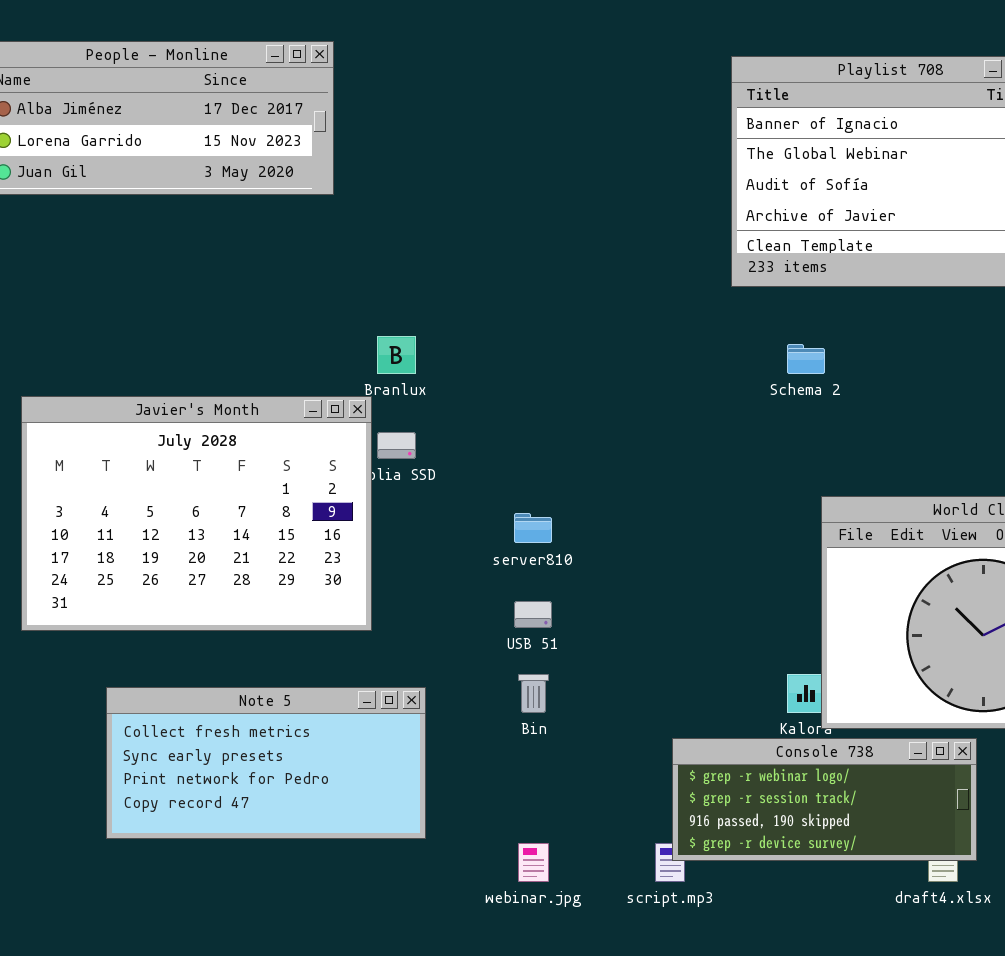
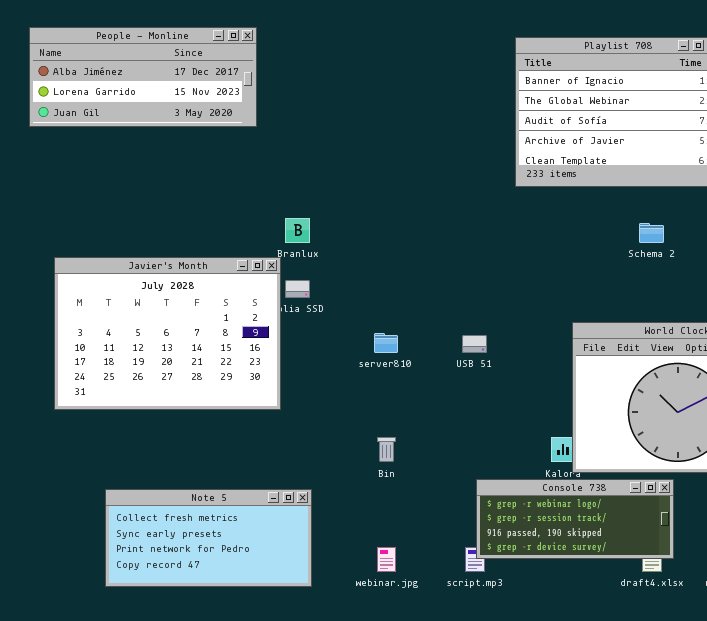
Schema 2: [787,344,825,374] -> [639,223,664,243], moved
USB 51: [514,601,552,628] -> [462,335,487,353], moved
Note 5: [106,687,426,839] -> [105,489,312,587], moved

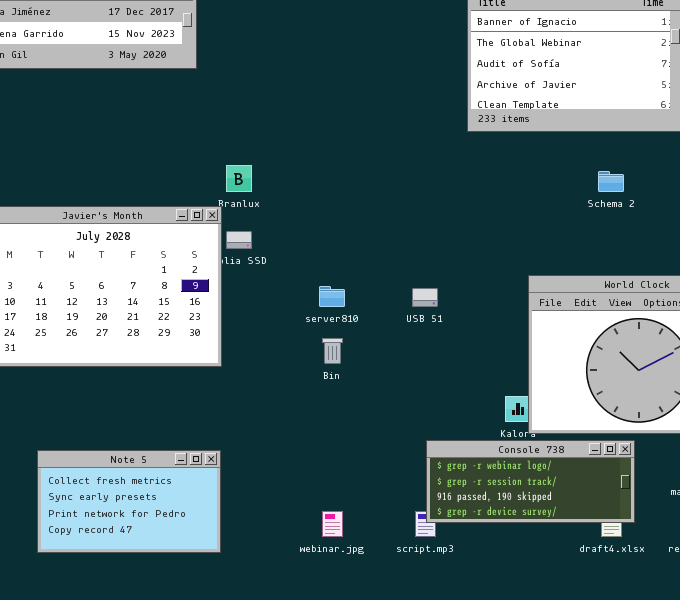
Bin: [377,437,396,462] -> [322,338,343,364], moved
Note 5: [105,489,312,587] -> [37,450,221,553], resized

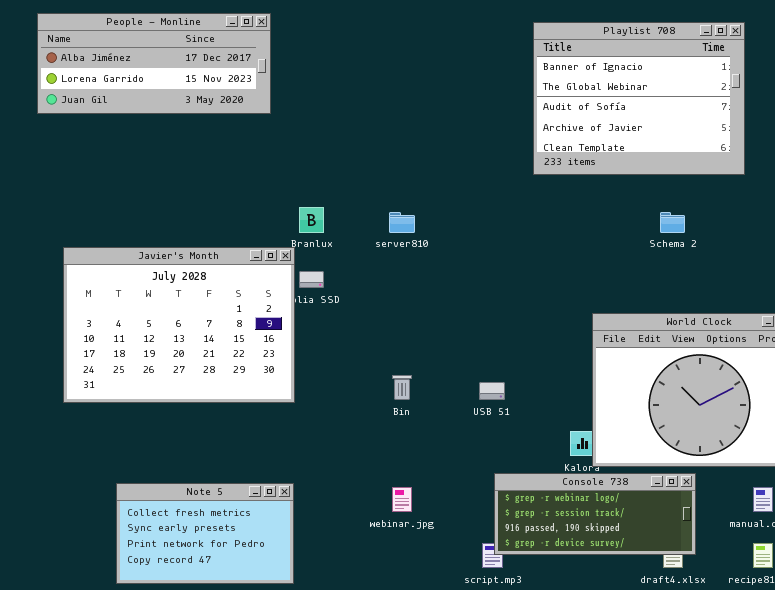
server810: [319,286,345,307] -> [389,212,415,233], moved
USB 51: [412,288,438,307] -> [479,382,505,400], moved
webinar.jpg: [322,511,343,537] -> [392,487,412,512], moved

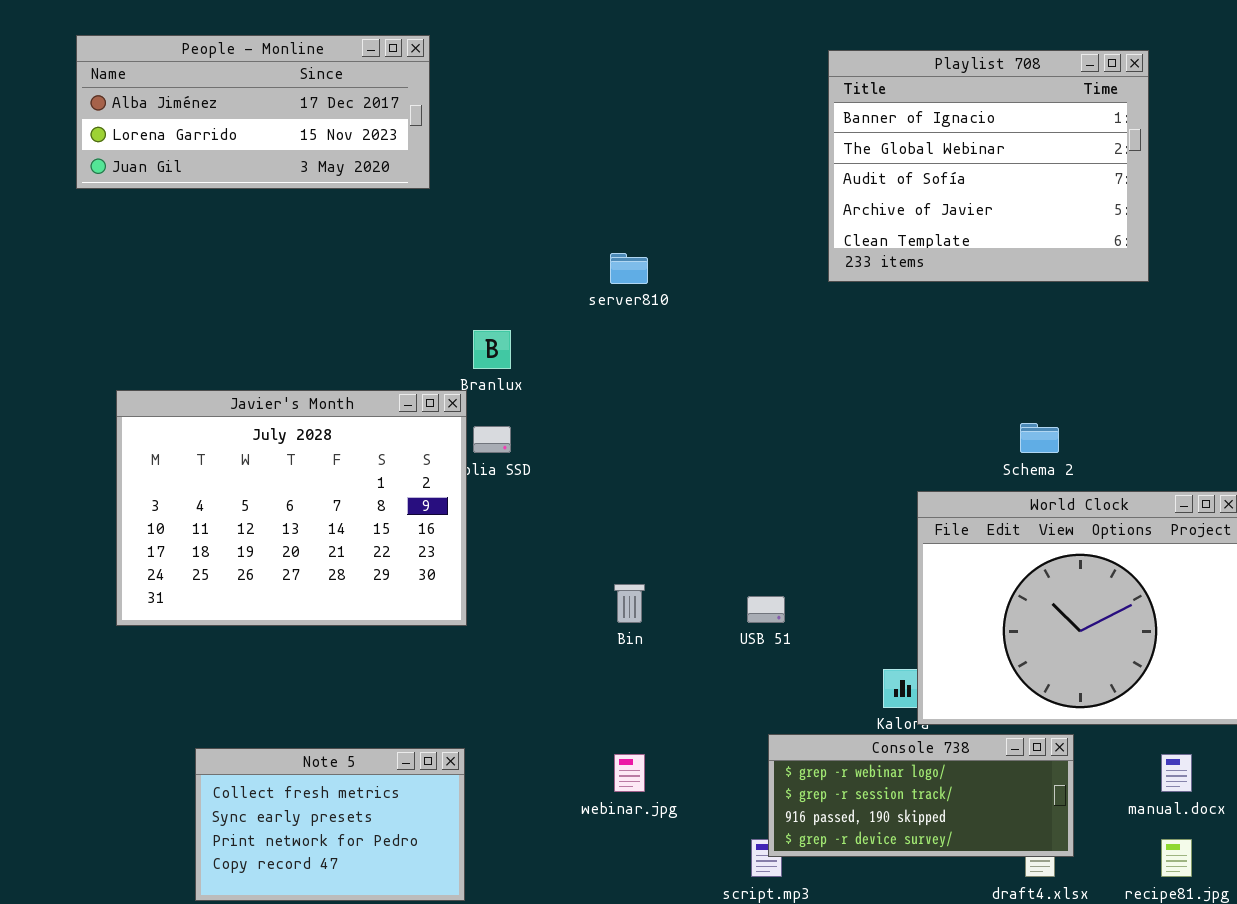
server810: [389,212,415,233] -> [610,253,648,284], moved
Schema 2: [660,212,685,233] -> [1020,423,1059,453], moved

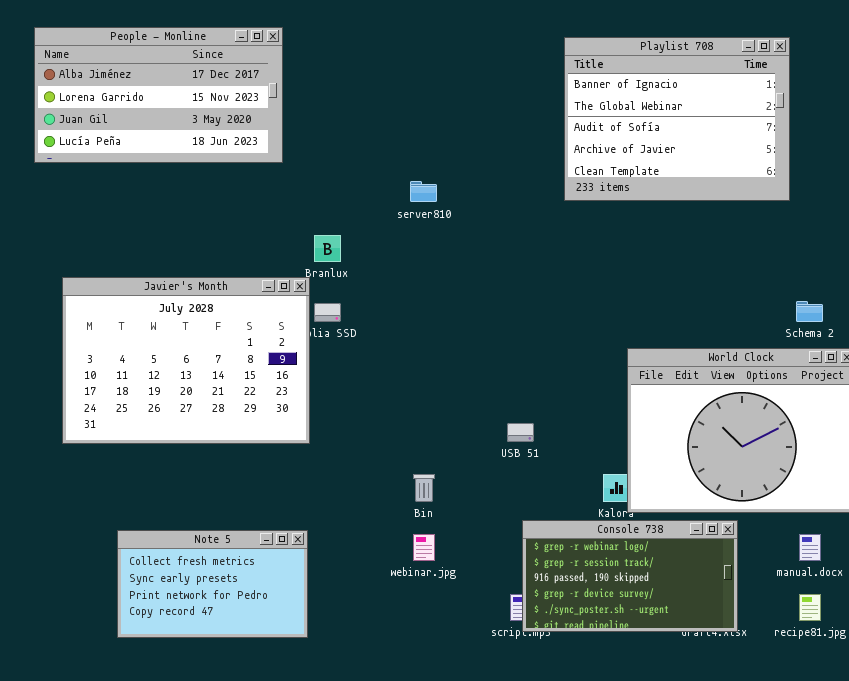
People - Monline: [76,35,430,189] -> [34,27,283,163], resized
Schema 2: [1020,423,1059,453] -> [796,301,823,322], moved
Bin: [614,584,645,623] -> [413,474,435,502], moved
Console 738: [768,734,1074,857] -> [522,520,738,632], resized

